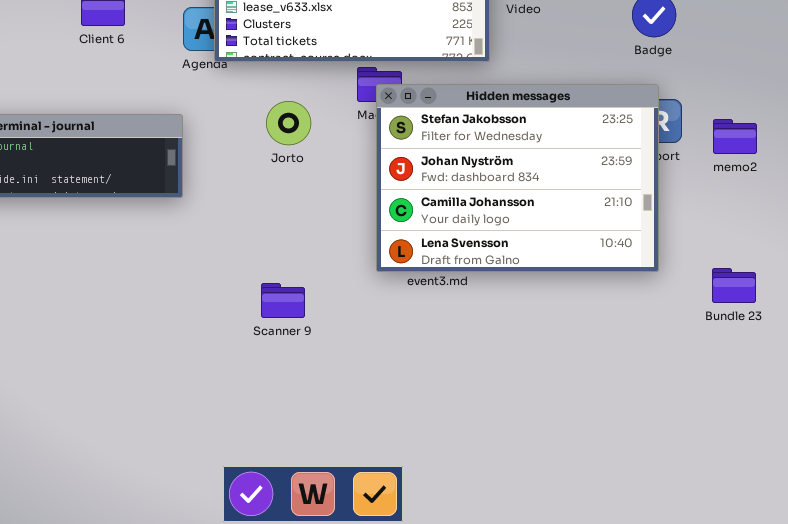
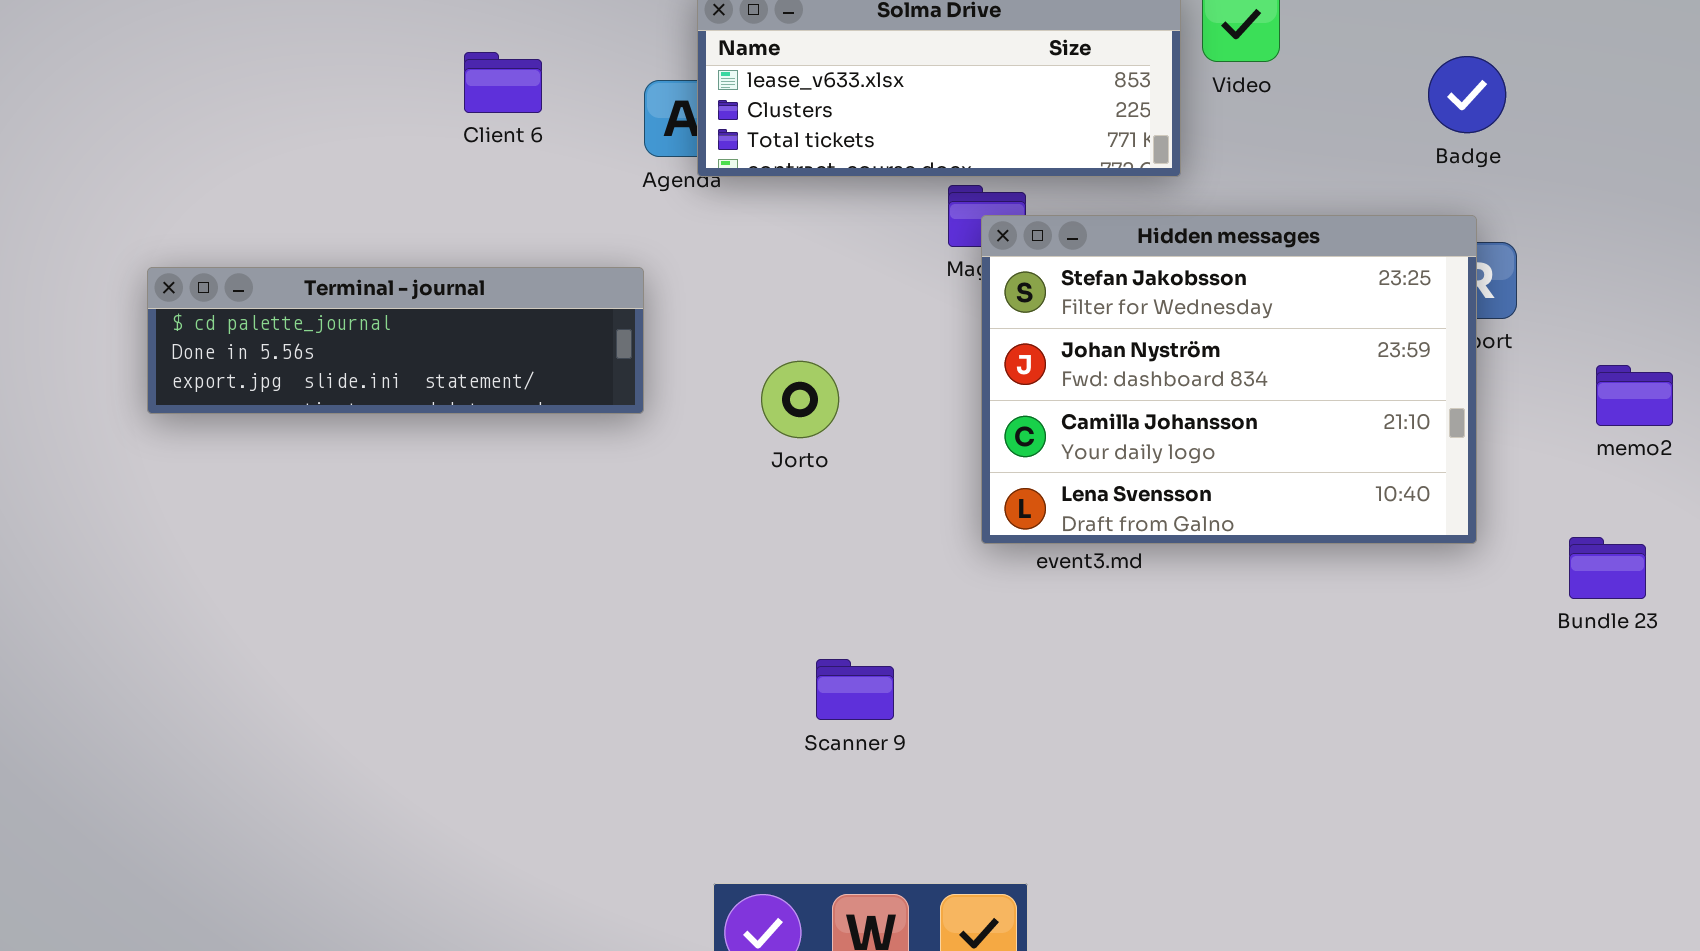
Jorto: [266,101,311,145] -> [761,361,839,438], moved
memo2: [713,119,757,154] -> [1596,365,1673,426], moved
Scanner 9: [261,283,305,318] -> [816,659,894,720], moved

